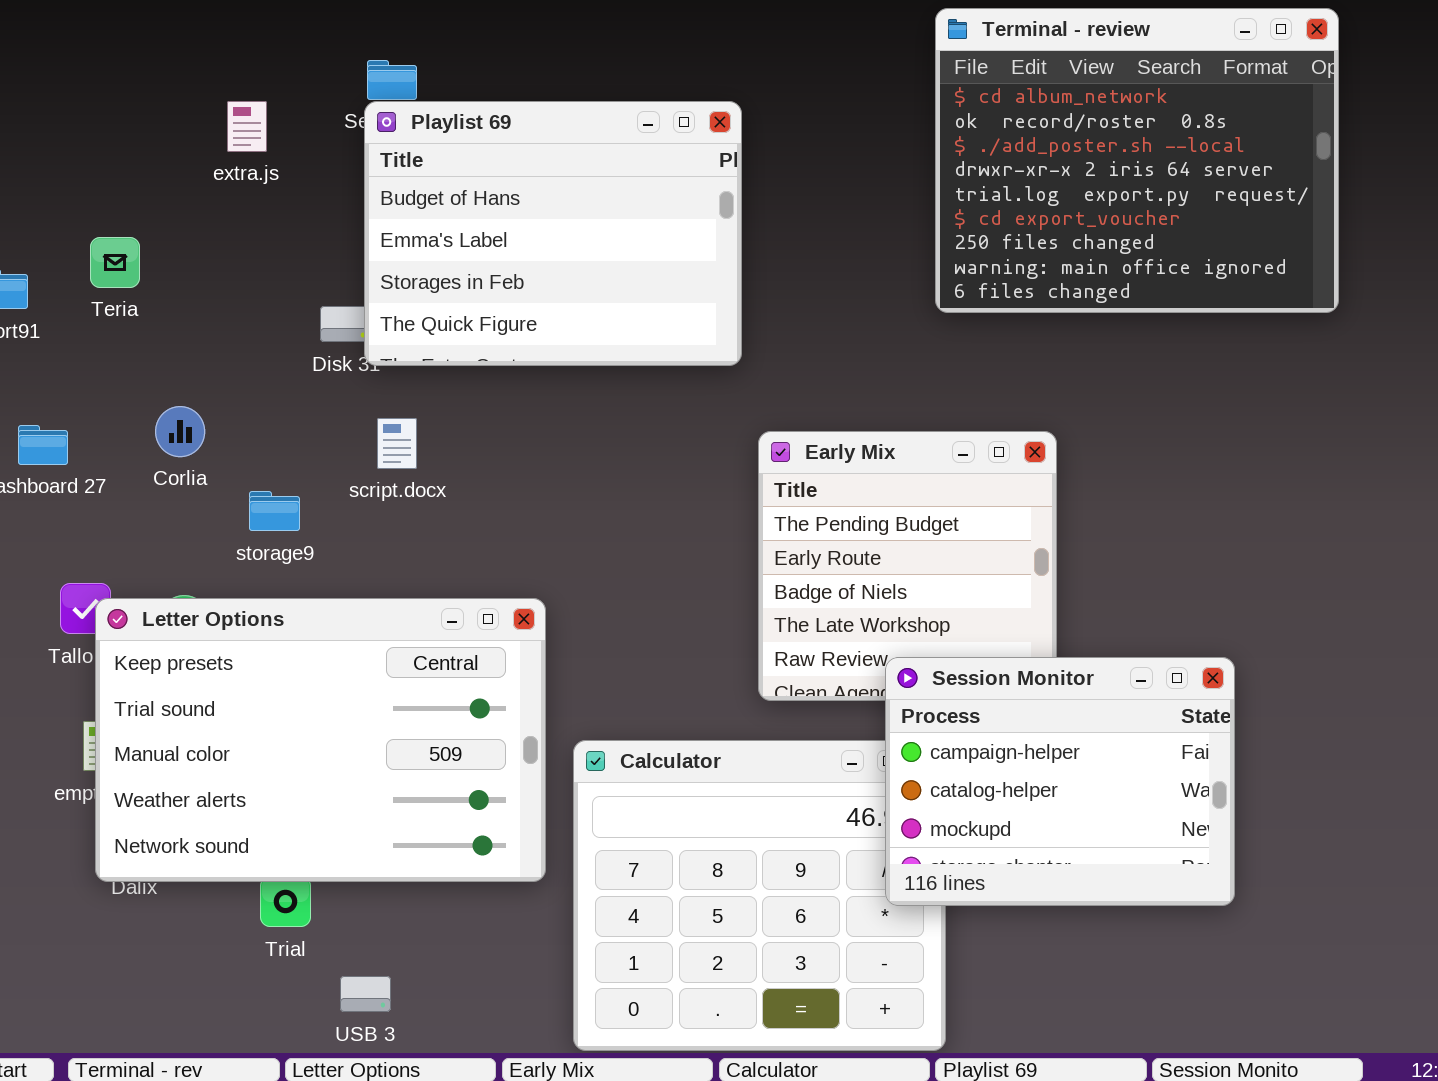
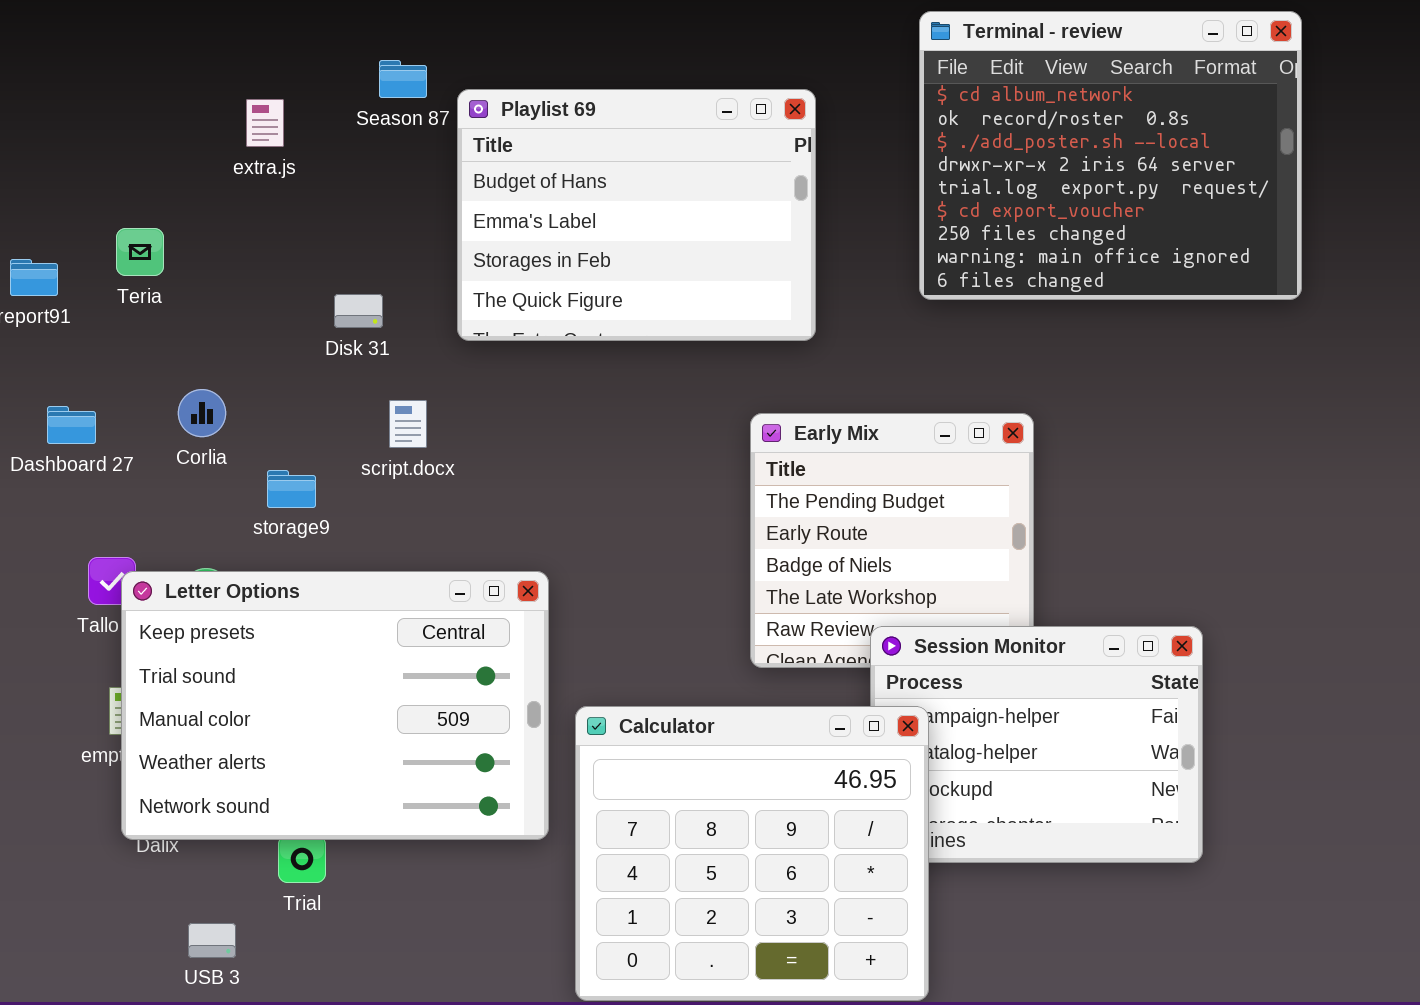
Playlist 69: [364,101,742,366] -> [457,89,816,341], moved
Calculator: [573,740,946,1051] -> [575,706,929,1001], raised
USB 3: [340,976,391,1012] -> [188,923,236,958], moved

